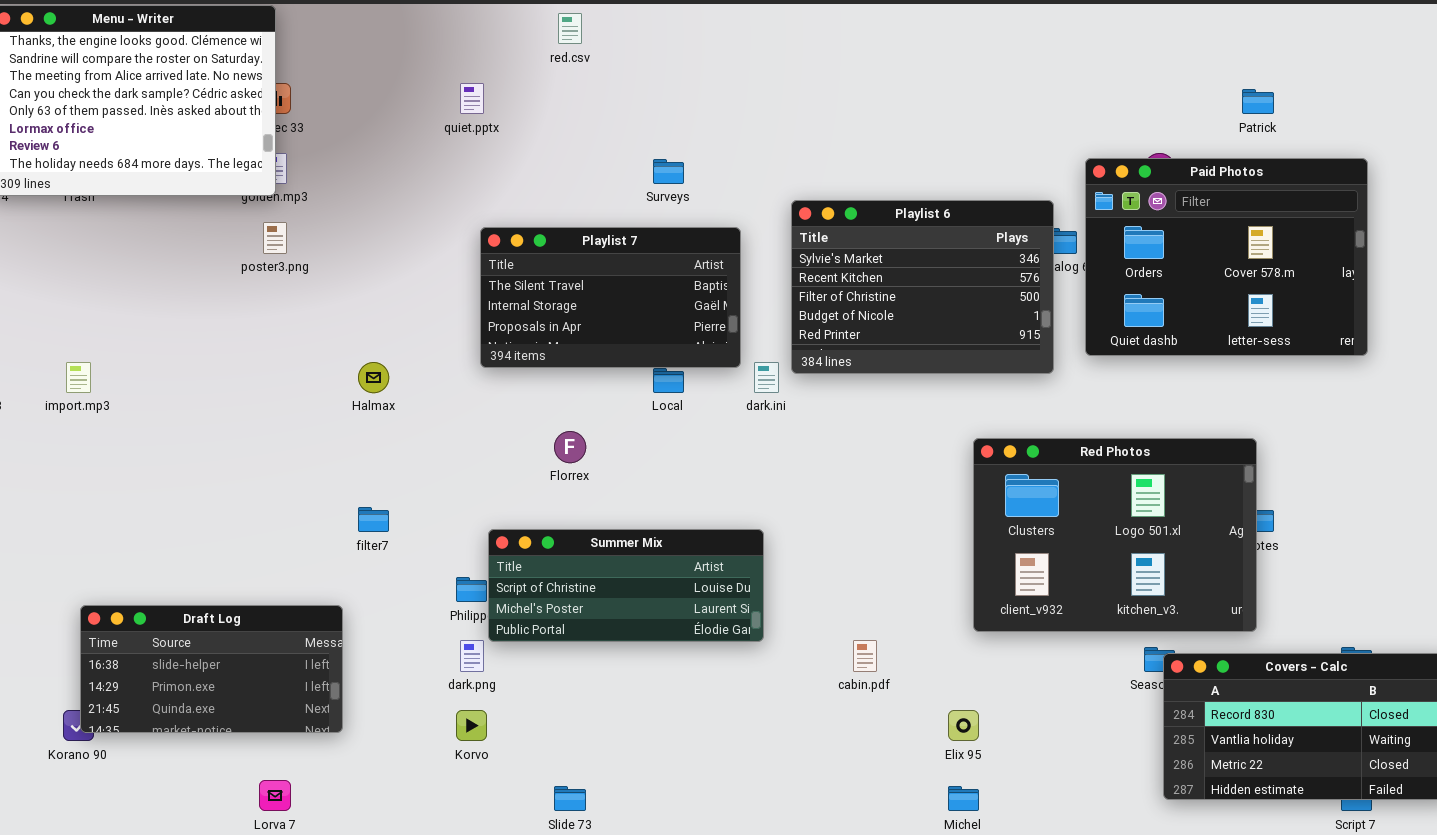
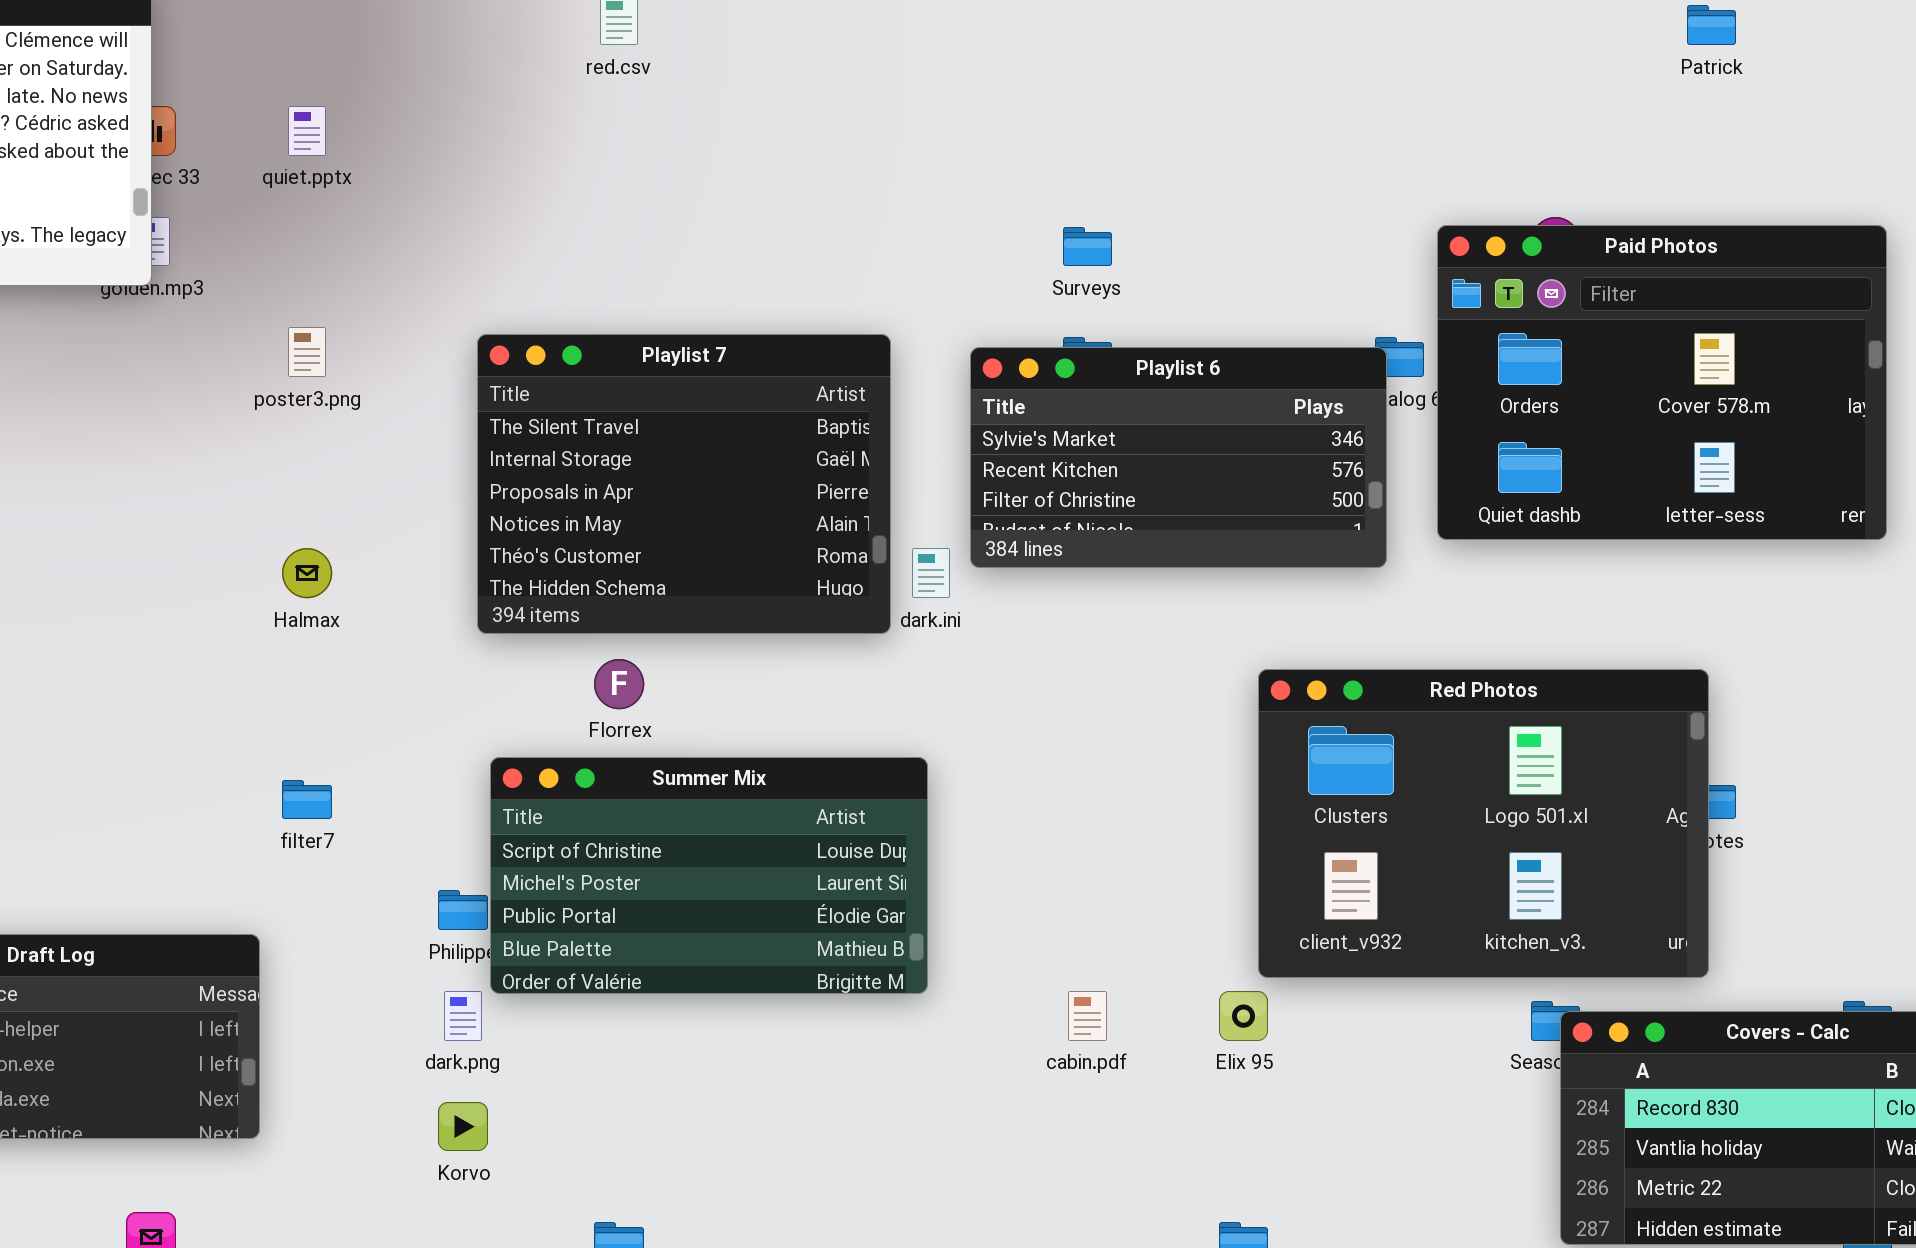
quiet.pptx: [460,83,484,114] -> [288,106,326,156], moved
Patrick: [1242,89,1274,114] -> [1687,5,1736,45], moved
Surveys: [653,159,684,184] -> [1063,227,1112,266], moved
Playlist 6: [791,200,1054,374] -> [970,347,1387,568], resized
poster3.png: [263,222,287,254] -> [288,327,326,377], moved
Playlist 7: [480,227,741,368] -> [477,334,891,634], resized
Summer Mix: [488,529,764,642] -> [490,757,928,994], resized
Elix 95: [948,710,979,741] -> [1219,991,1268,1041], moved

